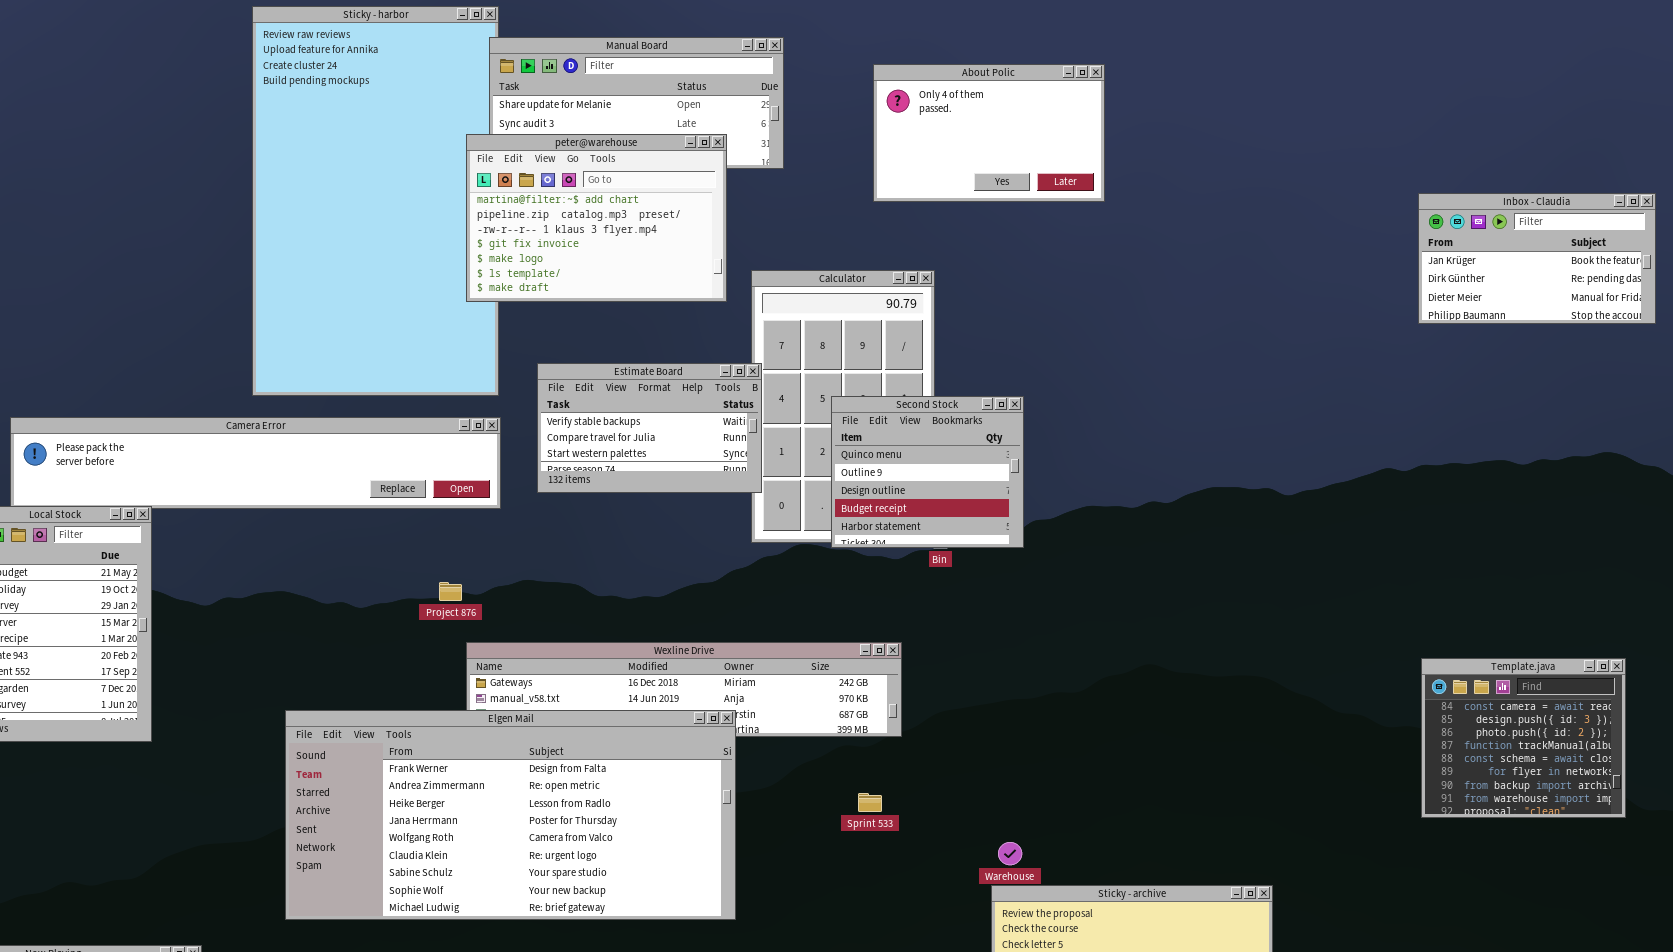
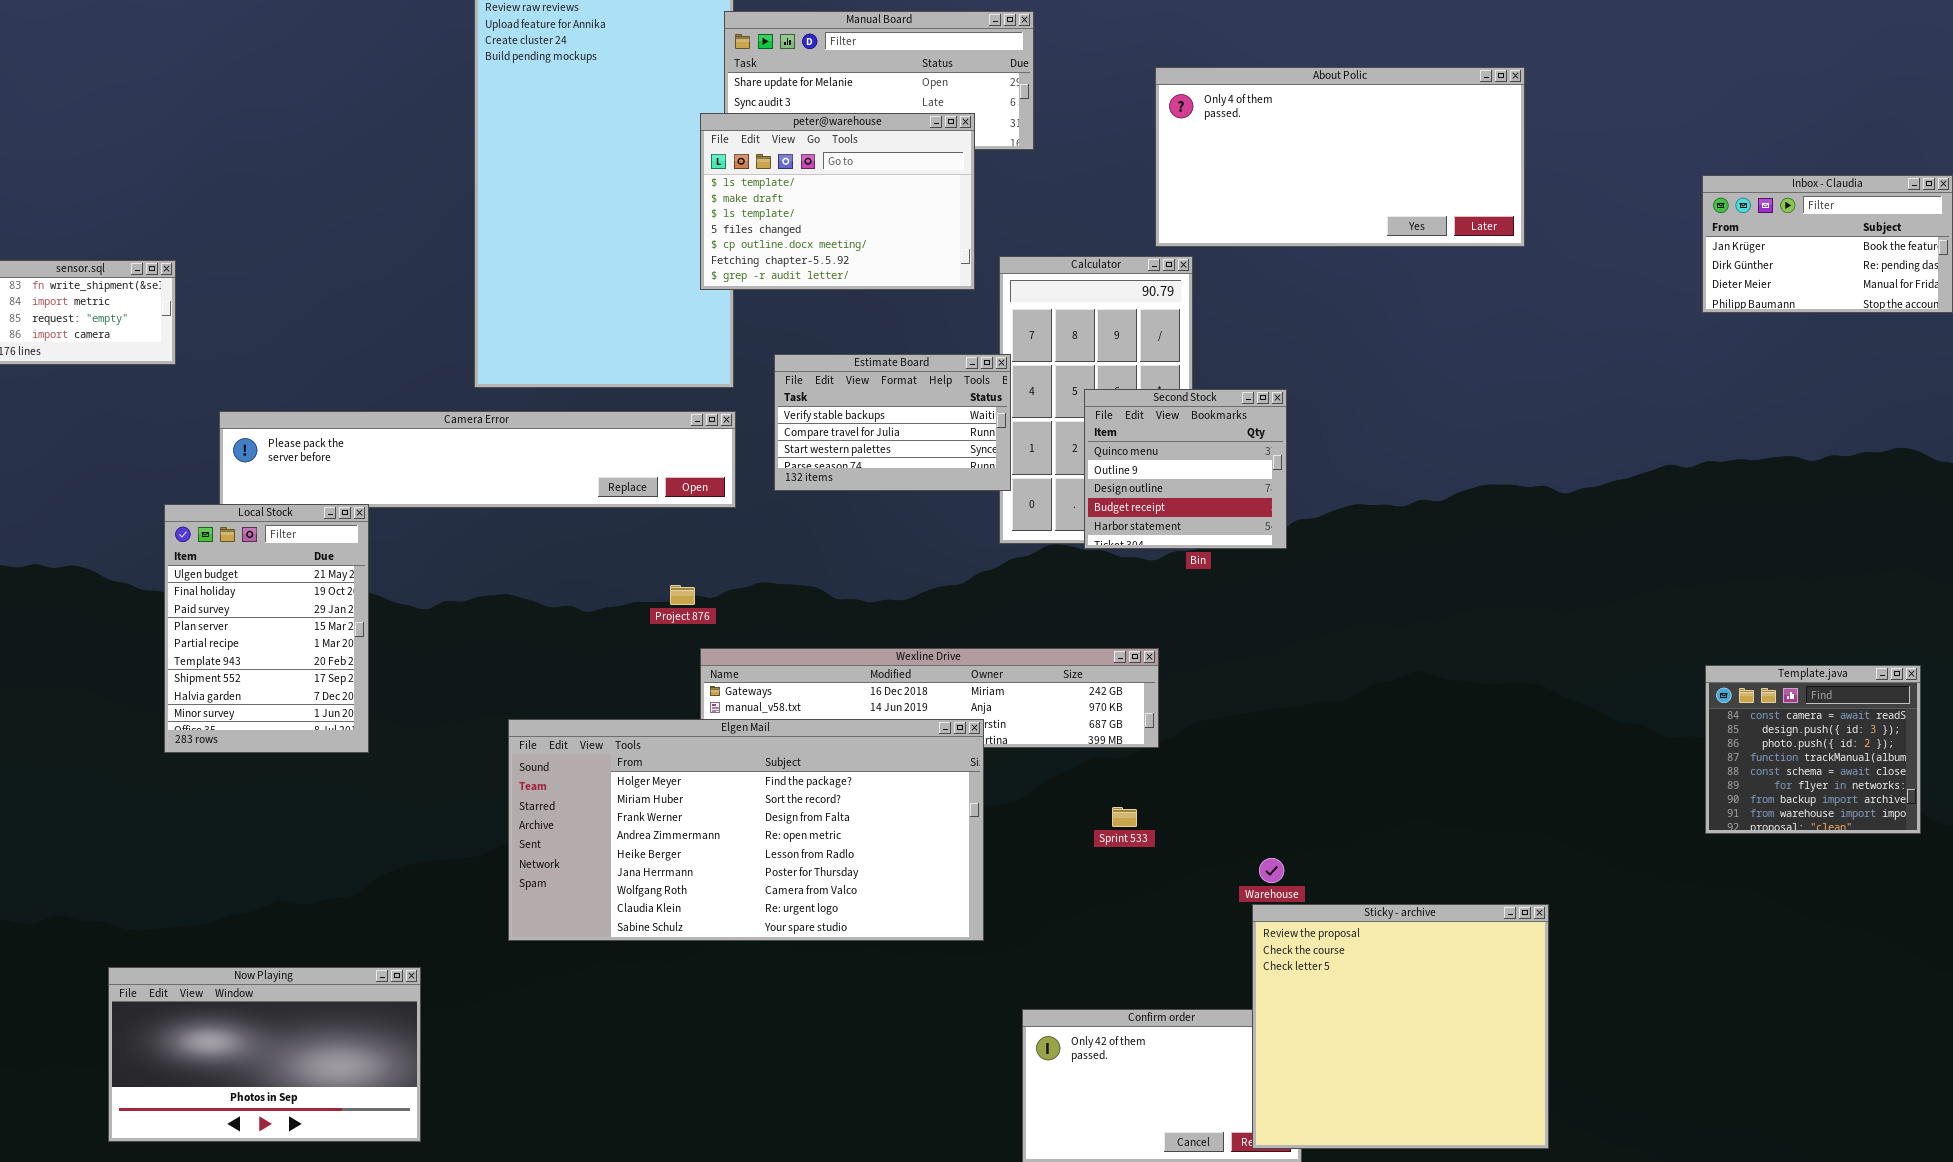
About Polic: [873,64,1105,202] -> [1155,67,1525,247], moved, resized
peter@warehouse: [466,134,727,302] -> [700,113,975,290], scrolled down 5 rows
Elgen Mail: [285,710,736,920] -> [508,719,984,941], scrolled up 2 rows

